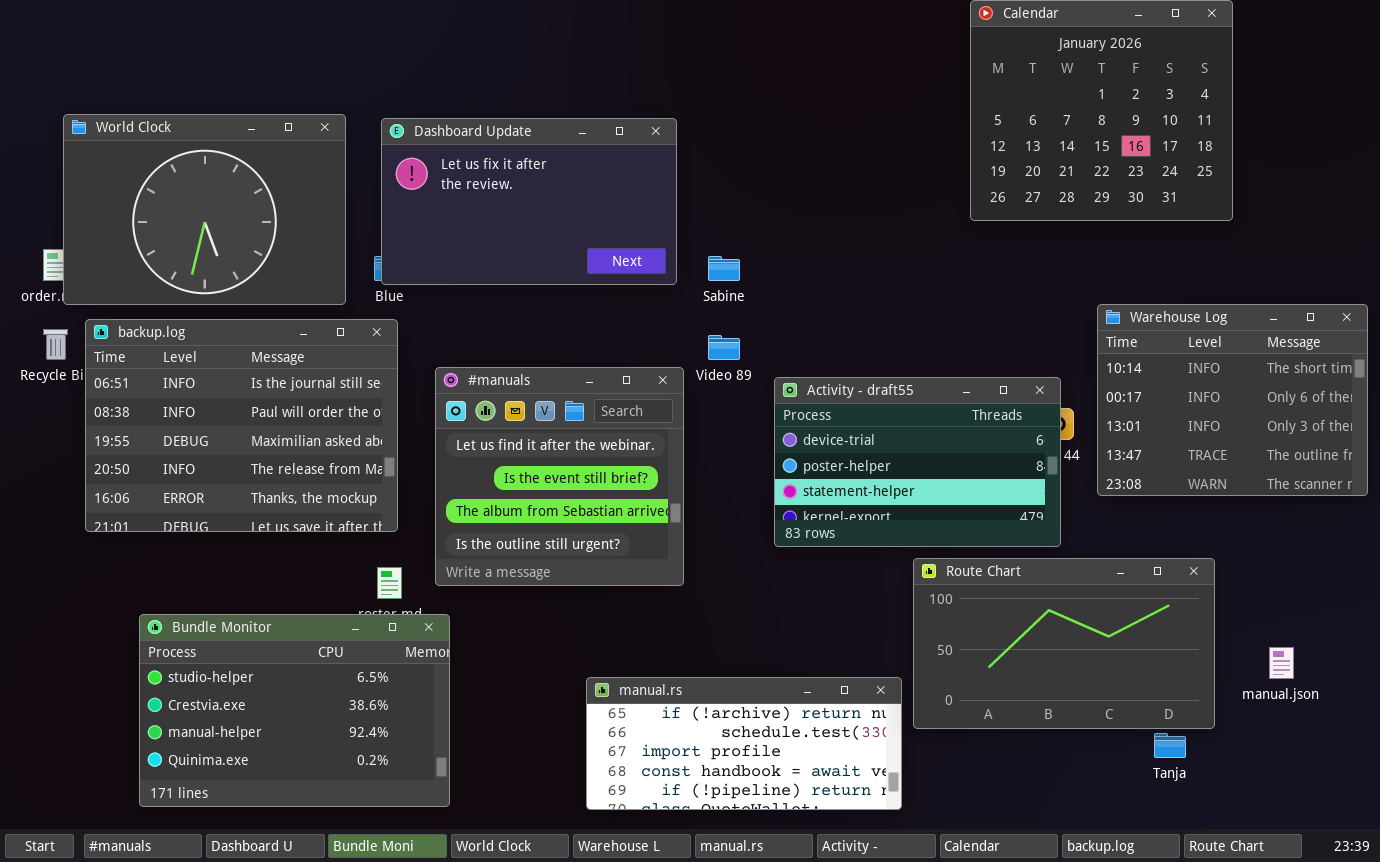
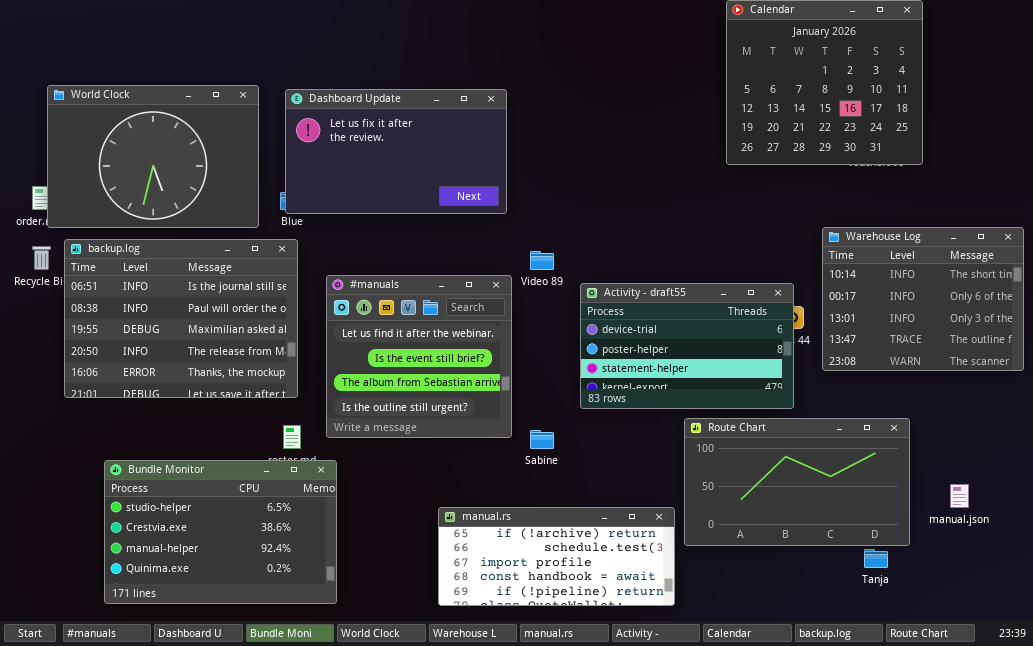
Sabine: [708,256,740,281] -> [530,430,554,449], moved

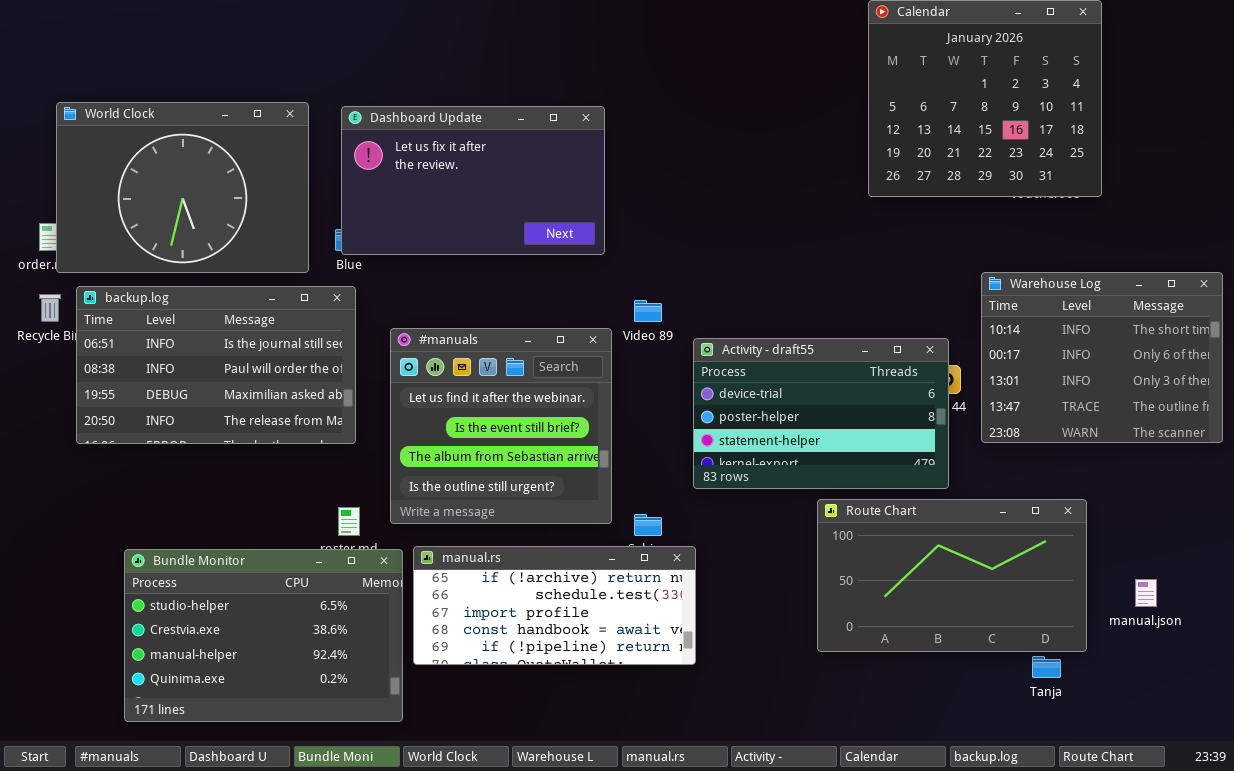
backup.log: [64,239,298,398] -> [76,286,356,444], resized
manual.rs: [438,507,675,606] -> [413,546,696,665], moved

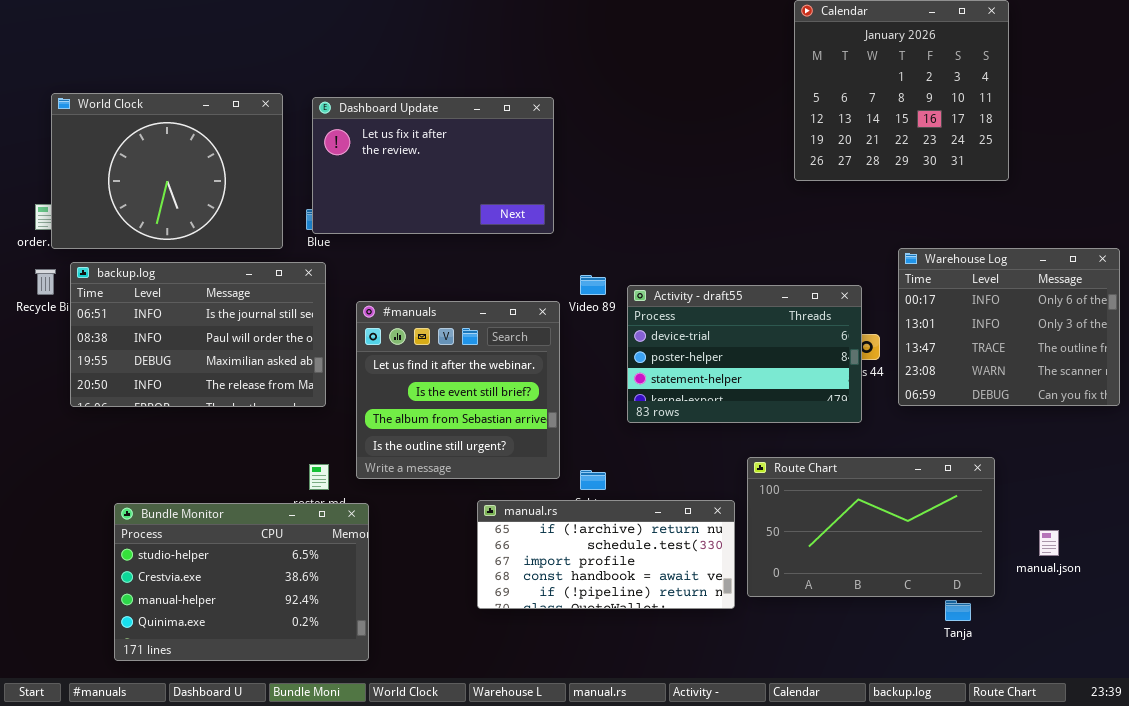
Warehouse Log: [981,272,1223,443] -> [898,248,1120,406], scrolled down 1 row
Activity - draft55: [693,338,949,489] -> [627,285,862,423], moved
manual.rs: [413,546,696,665] -> [477,500,735,609], moved

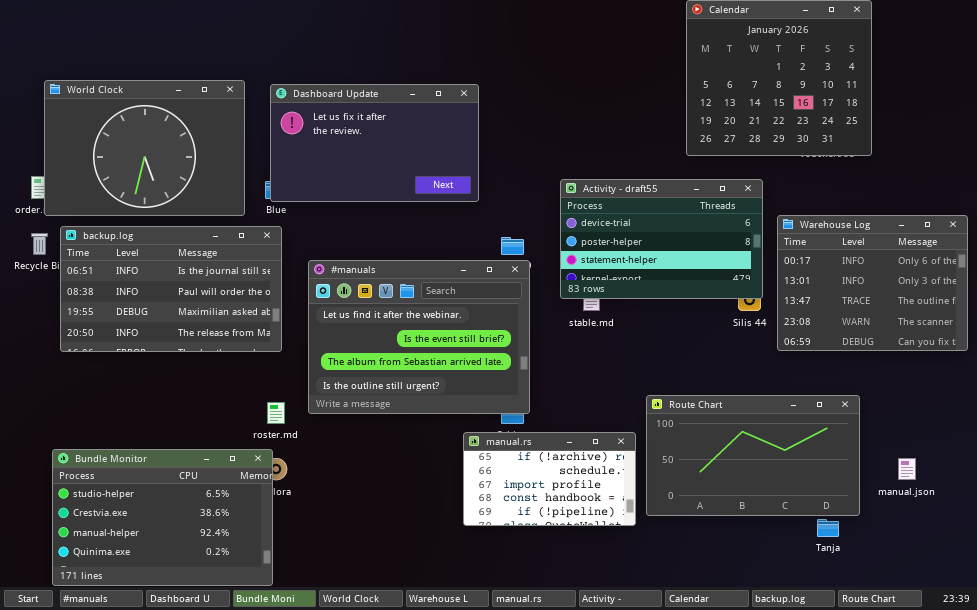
Activity - draft55: [627,285,862,423] -> [560,179,763,299], moved
#manuals: [356,301,560,479] -> [308,260,530,414], resized
manual.rs: [477,500,735,609] -> [463,432,636,526], resized
Bundle Monitor: [114,503,369,661] -> [52,449,273,586], moved

